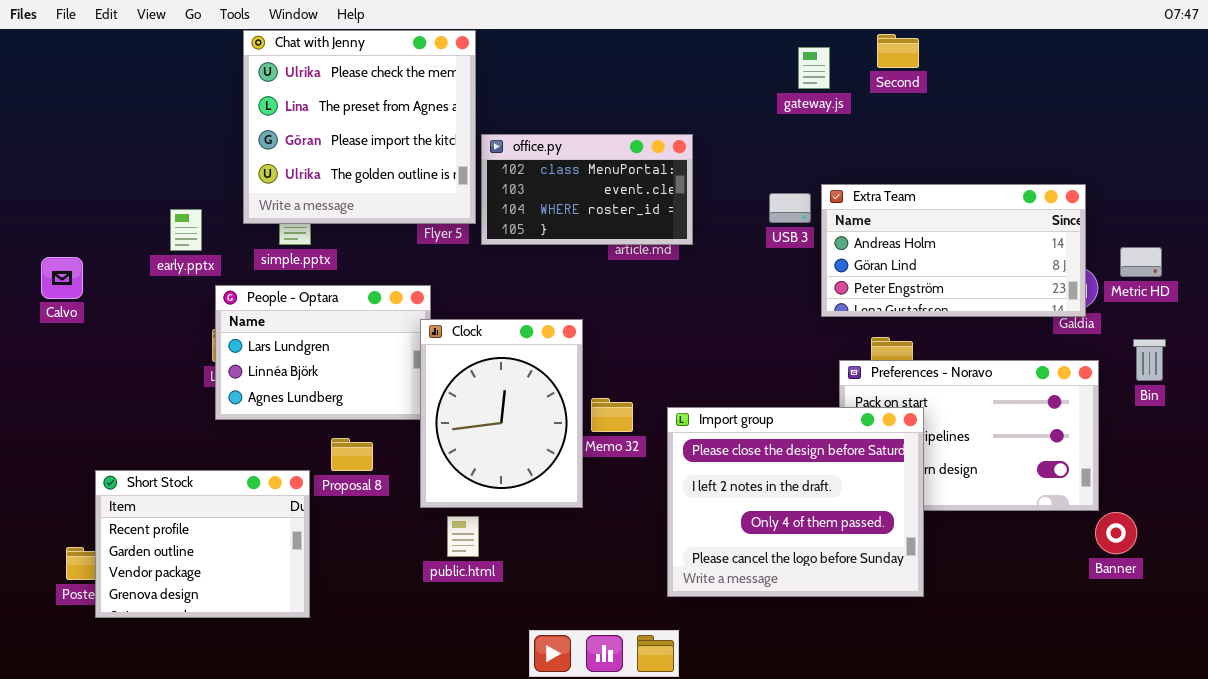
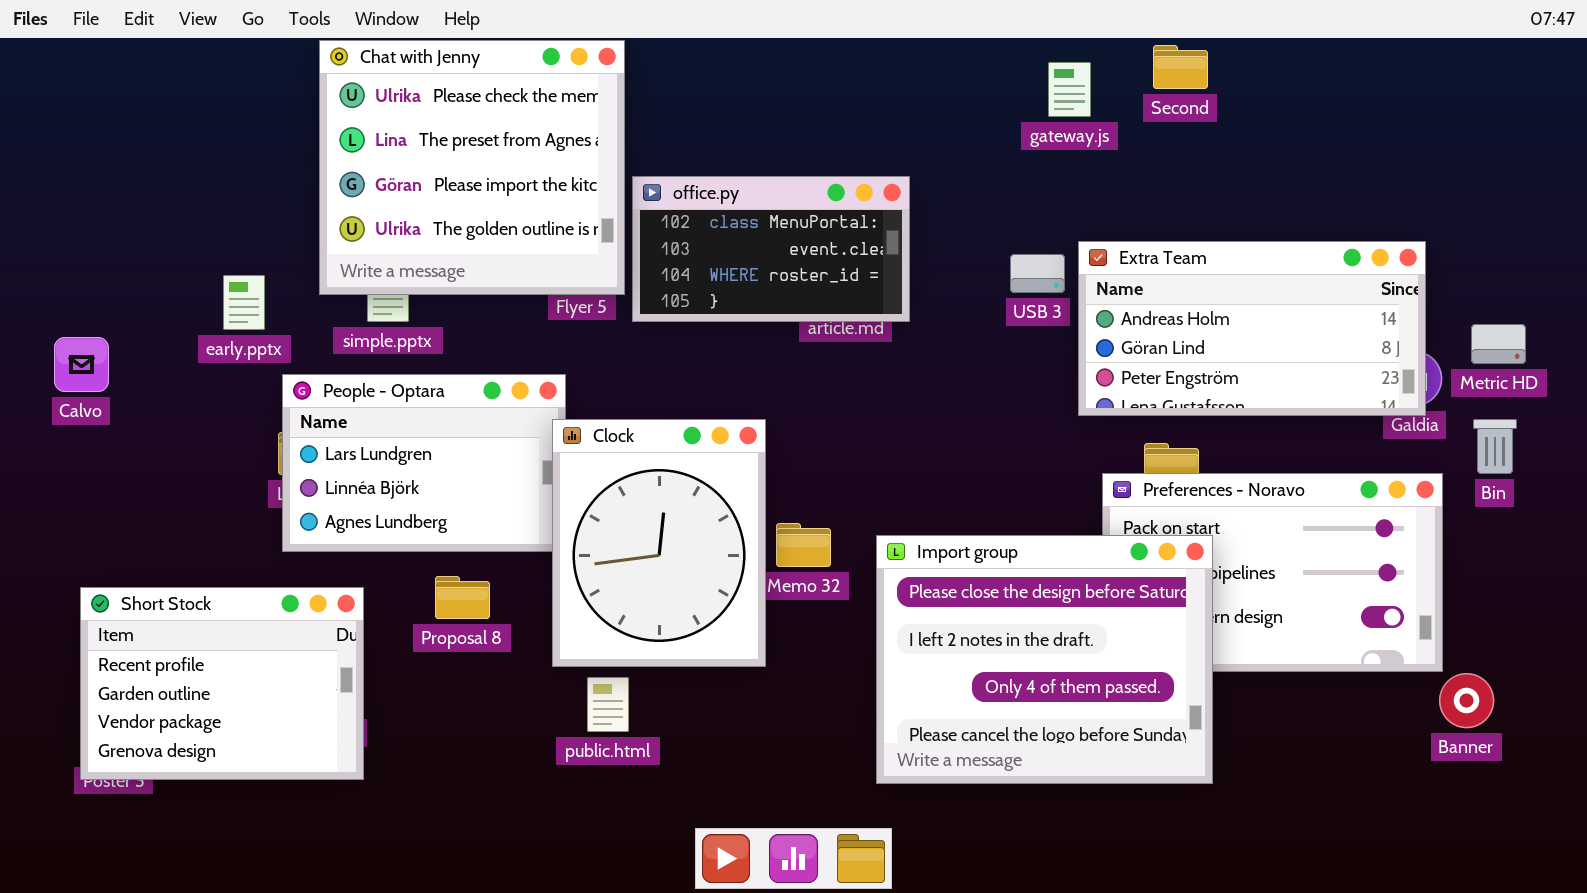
Bin: [1133,339,1166,381] -> [1473,419,1517,474], moved
Short Stock: [95,470,310,618] -> [80,587,364,780], moved

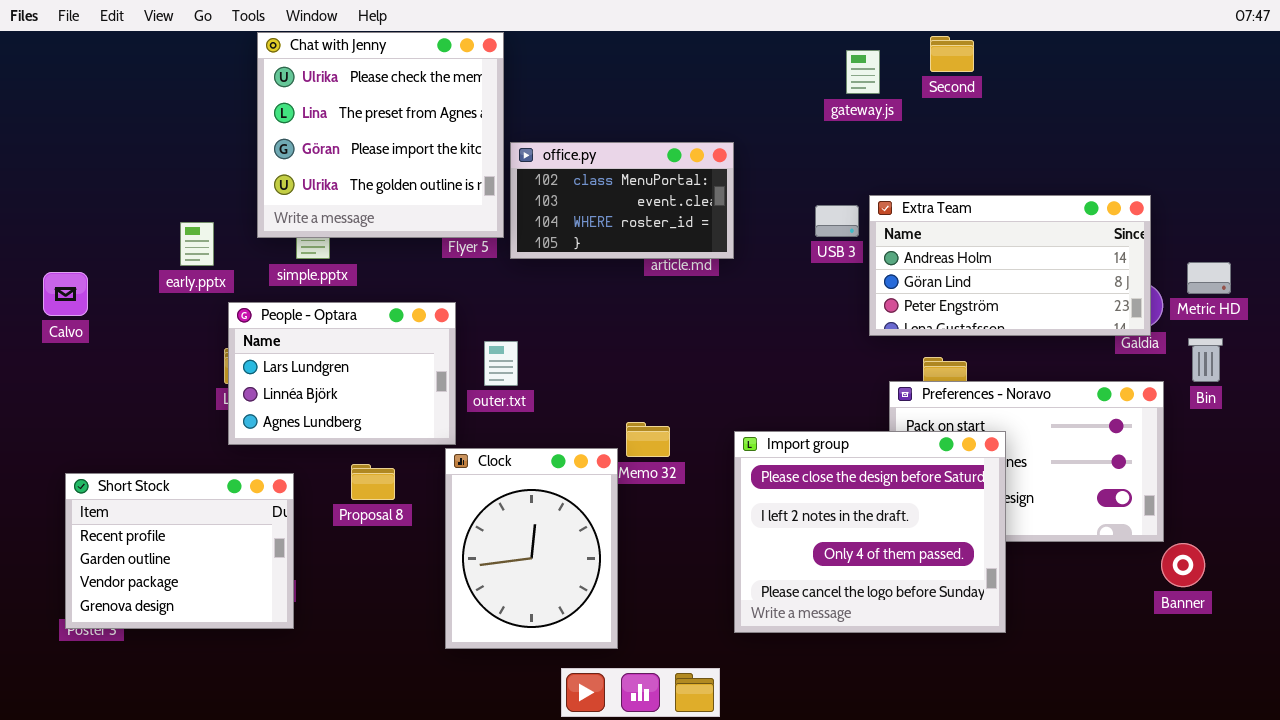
Clock: [552,419,766,667] -> [445,448,618,649], moved
Import group: [876,535,1213,784] -> [734,431,1006,633], moved

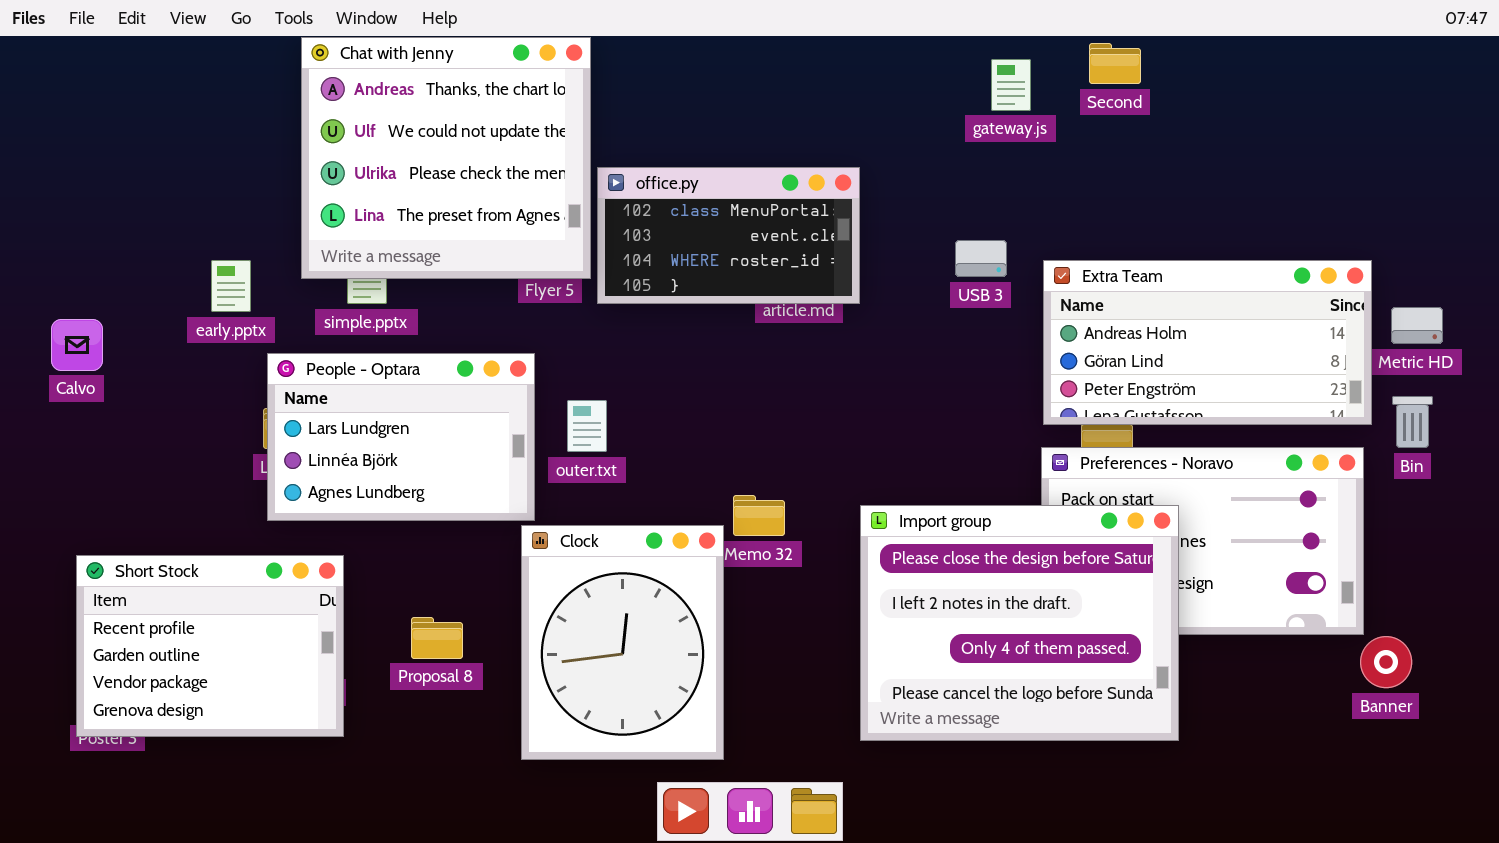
Chat with Jenny: [257,32,504,238] -> [301,37,591,279], scrolled up 2 rows
Extra Team: [869,195,1151,336] -> [1043,260,1372,425], moved
Proposal 8: [351,464,395,500] -> [411,617,463,659], moved

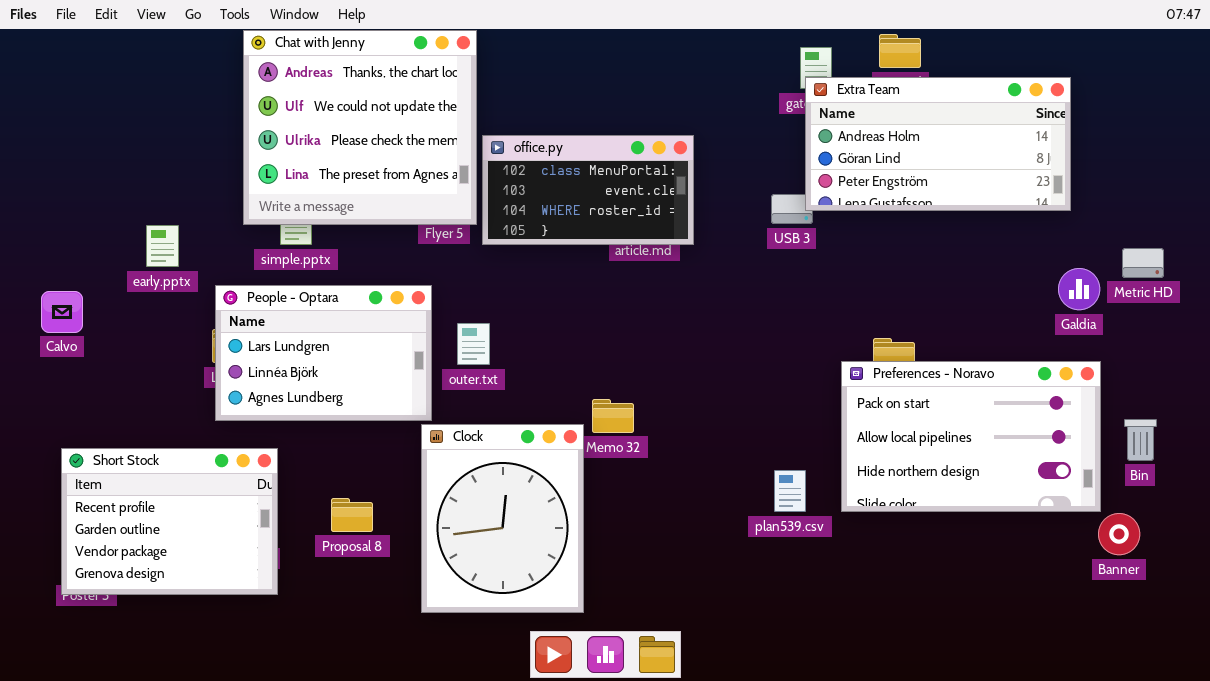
early.pptx: [211,260,251,312] -> [146,225,179,267], moved
Extra Team: [1043,260,1372,425] -> [805,77,1071,211], moved
Calvo: [51,319,103,371] -> [41,291,83,333], moved
Bin: [1392,396,1433,448] -> [1124,419,1157,461], moved
Import group: [860,505,1179,741] -> none, closed

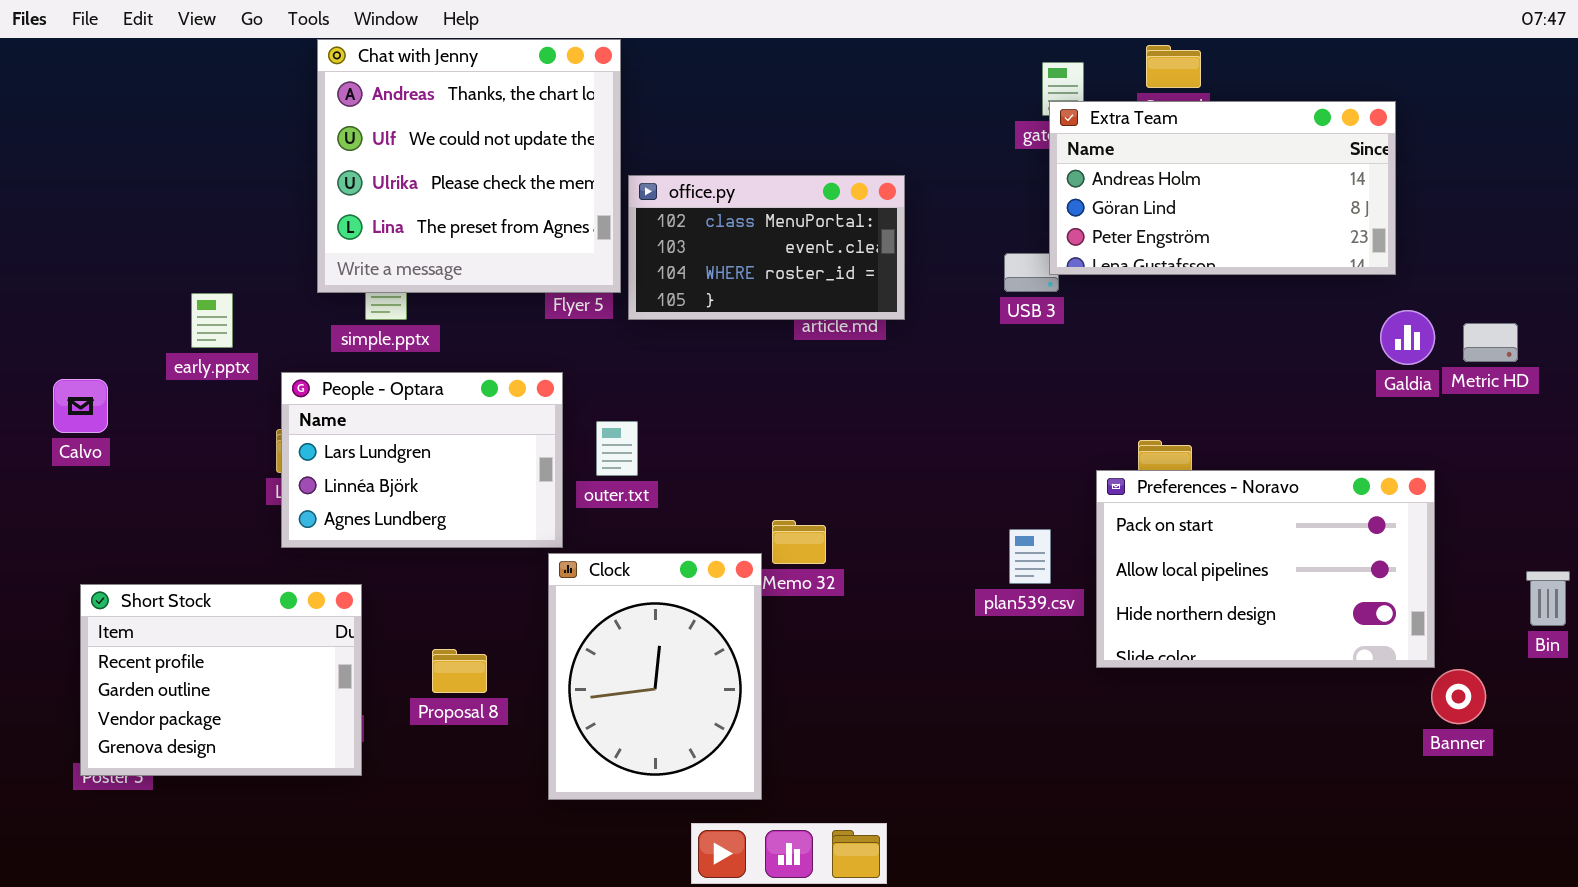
Galdia: [1058,268,1100,310] -> [1380,310,1435,365], moved
Bin: [1124,419,1157,461] -> [1526,571,1570,626], moved
plan539.csv: [774,470,806,512] -> [1009,529,1051,584], moved

